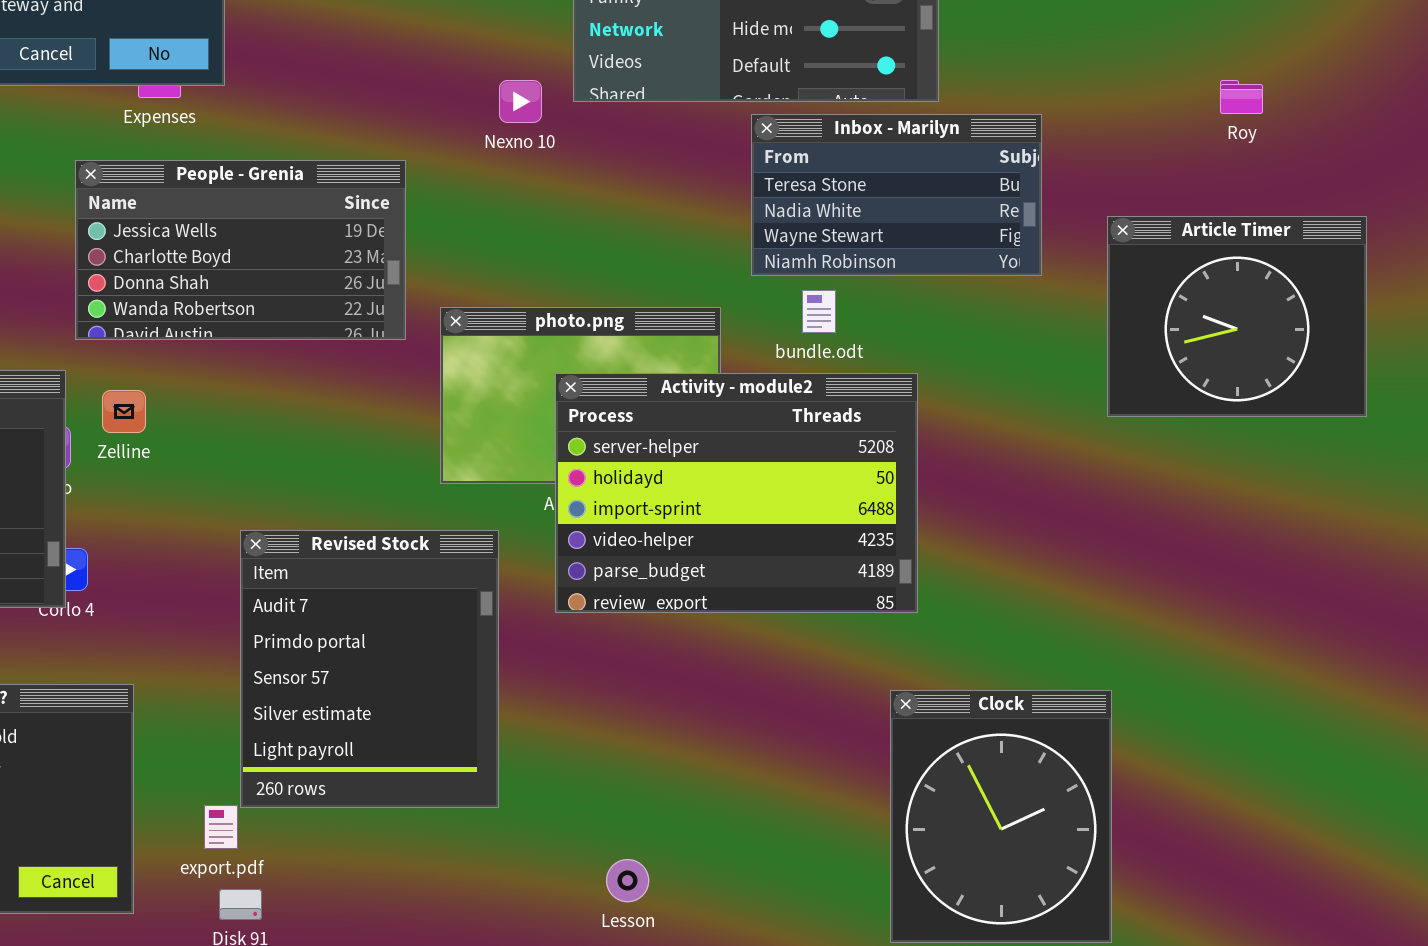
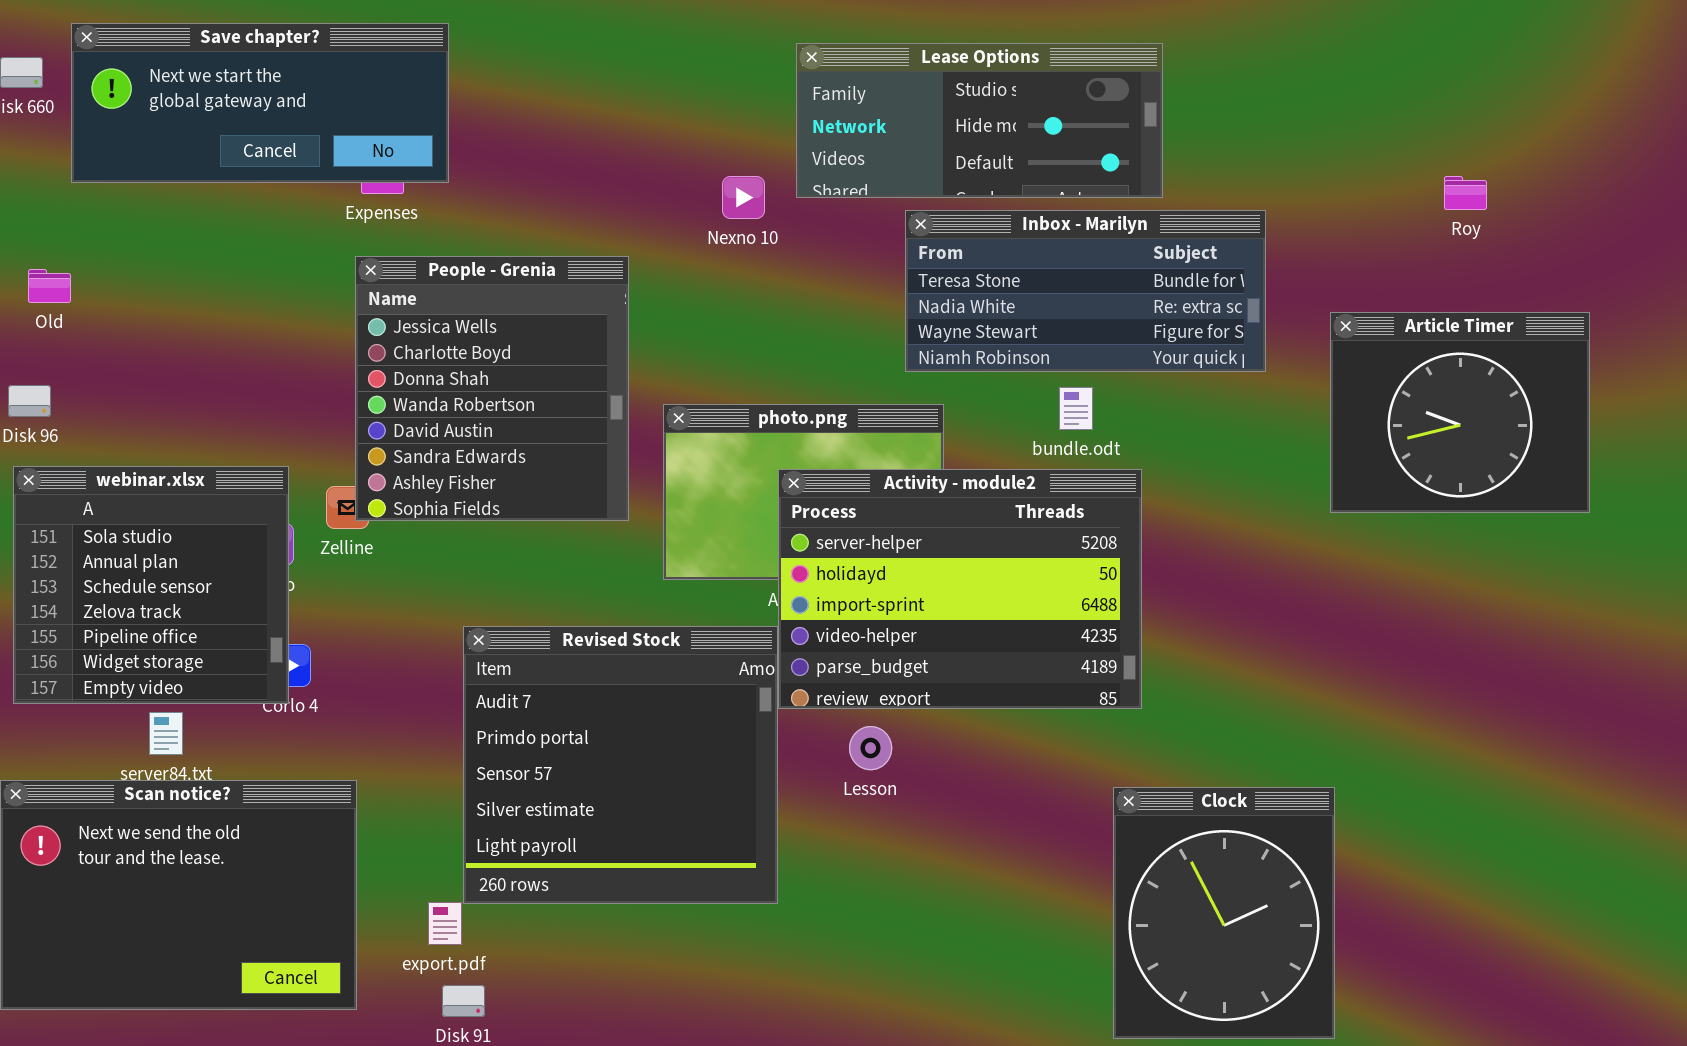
Inbox - Marilyn: [751,114,1042,276] -> [905,210,1266,372], resized
People - Grenia: [75,160,406,340] -> [355,256,629,521], resized
bundle.odt: [802,290,836,333] -> [1059,387,1093,430], moved
Revised Stock: [240,530,499,808] -> [463,626,778,904], resized
Lesson: [606,859,649,902] -> [849,726,892,770], moved

